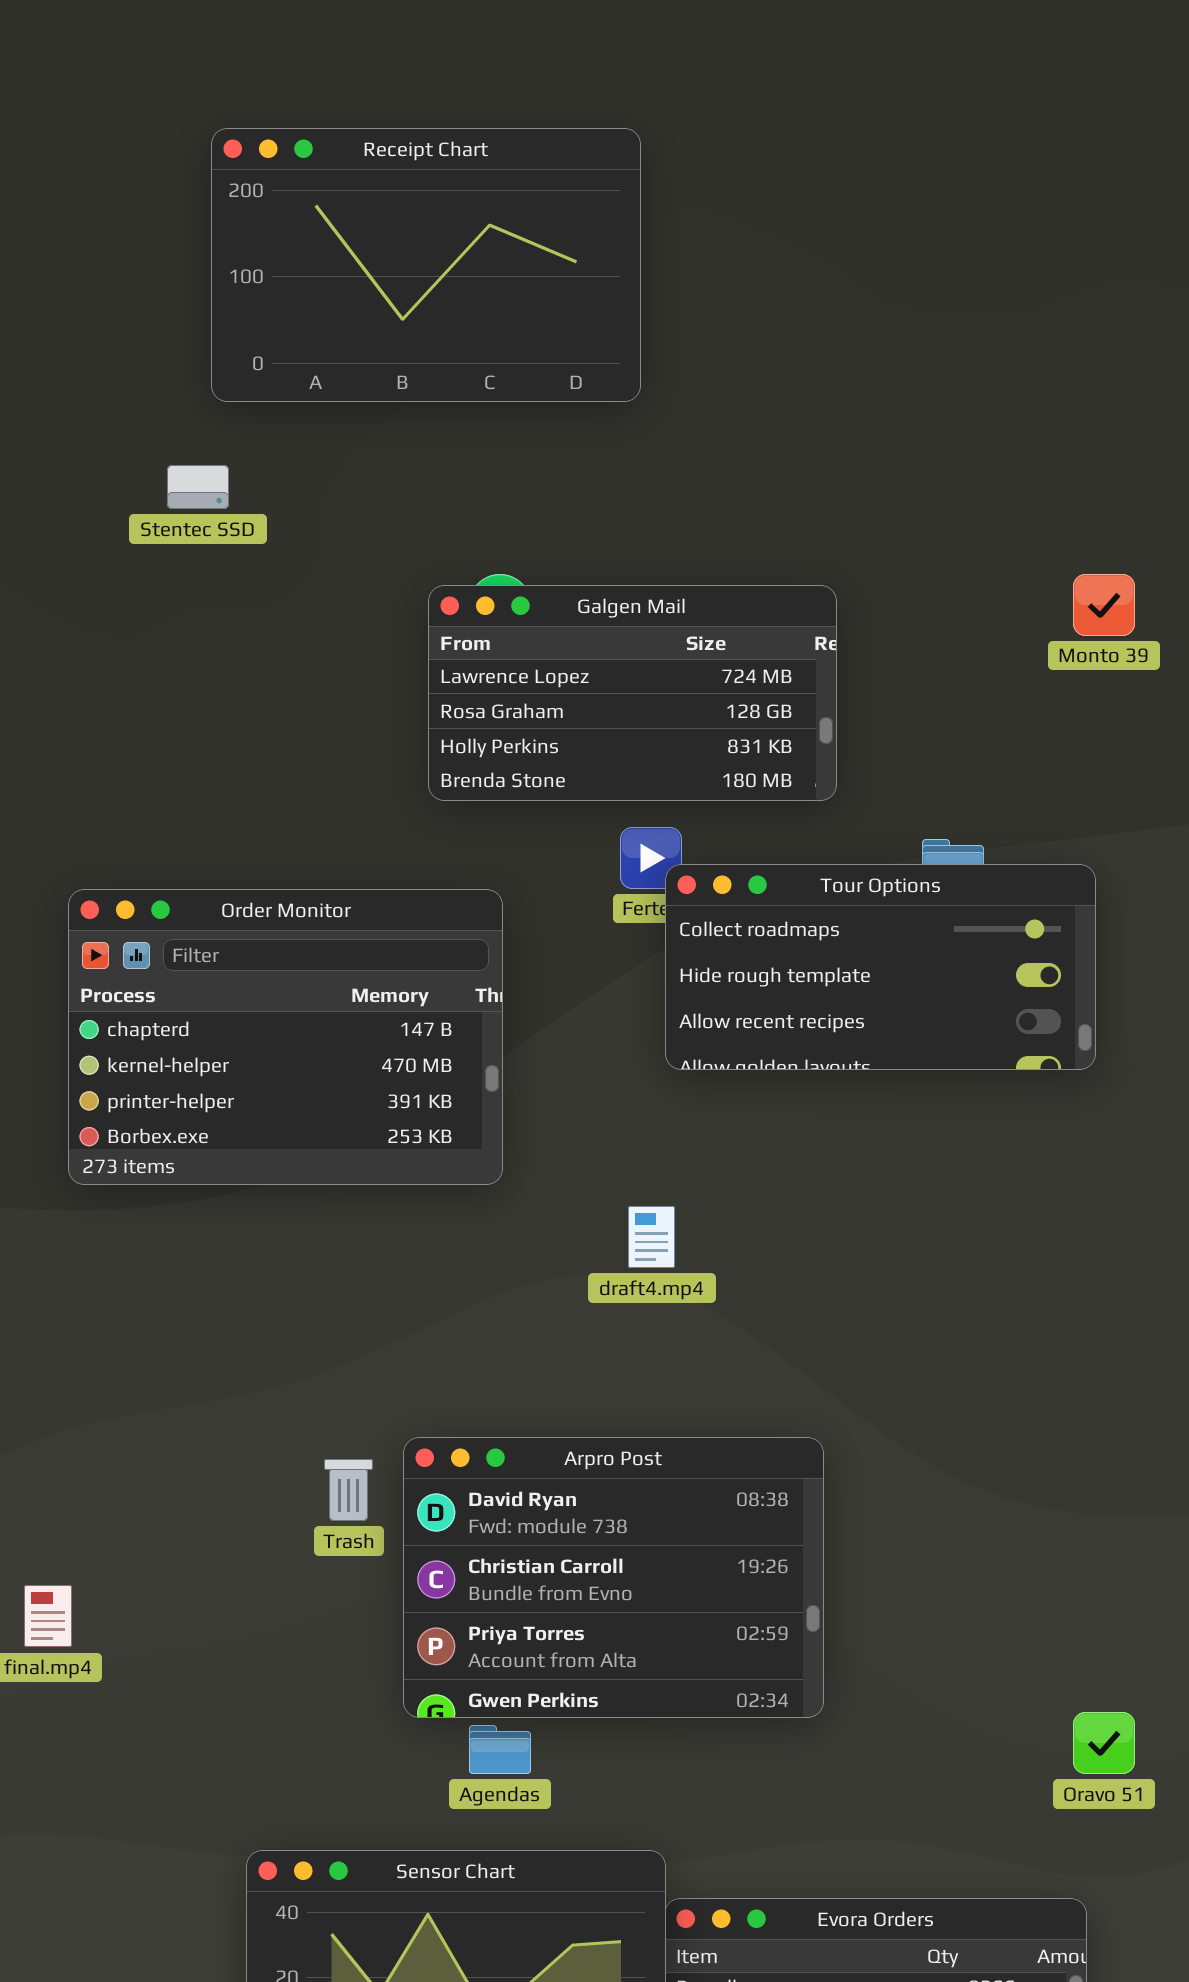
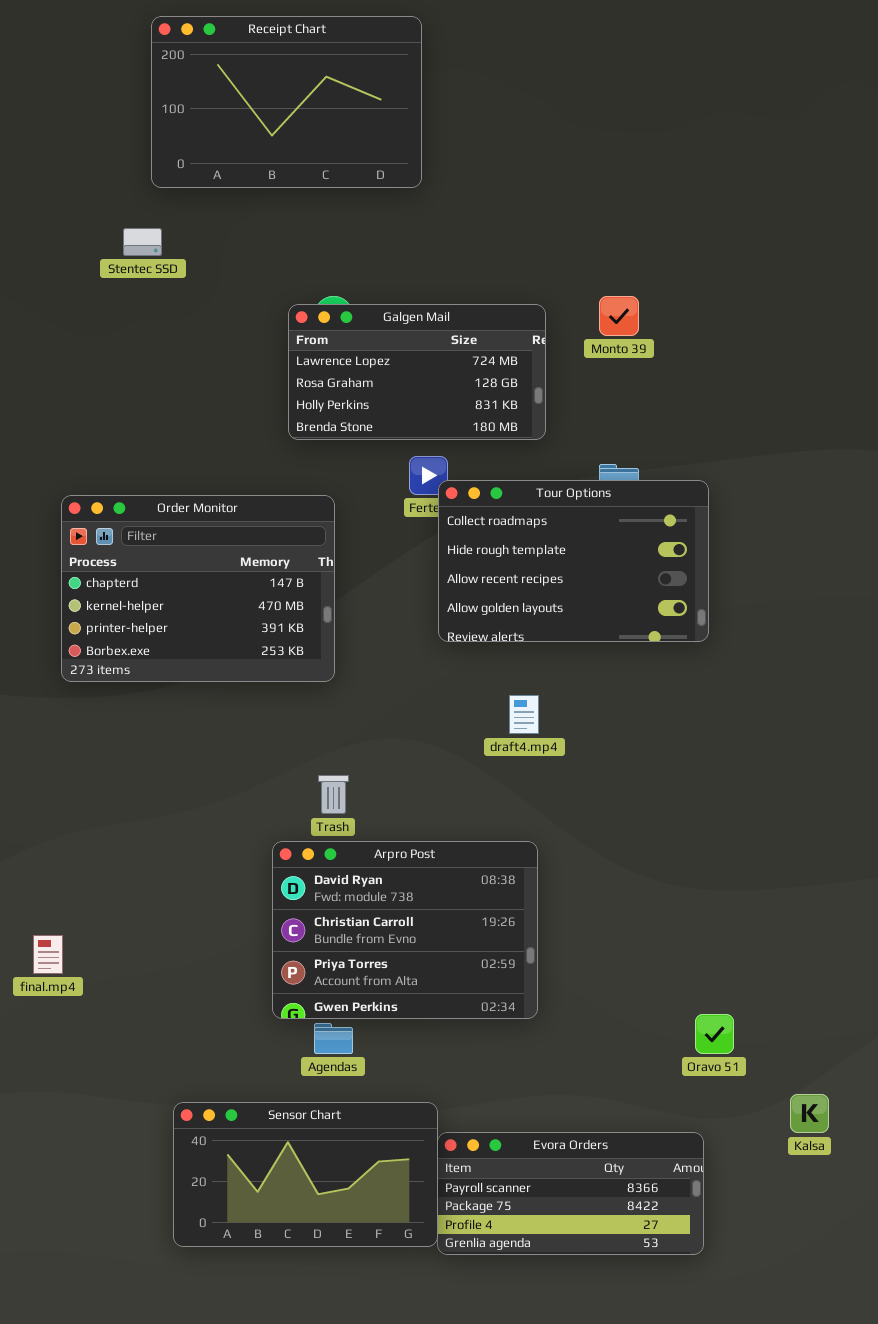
Monto 39: [1073,574,1135,636] -> [599,296,639,336], moved
Tour Options: [665,864,1096,1070] -> [438,480,709,642], resized
draft4.mp4: [628,1206,675,1268] -> [509,695,539,734], moved
Trash: [324,1459,373,1521] -> [318,775,349,814], moved

